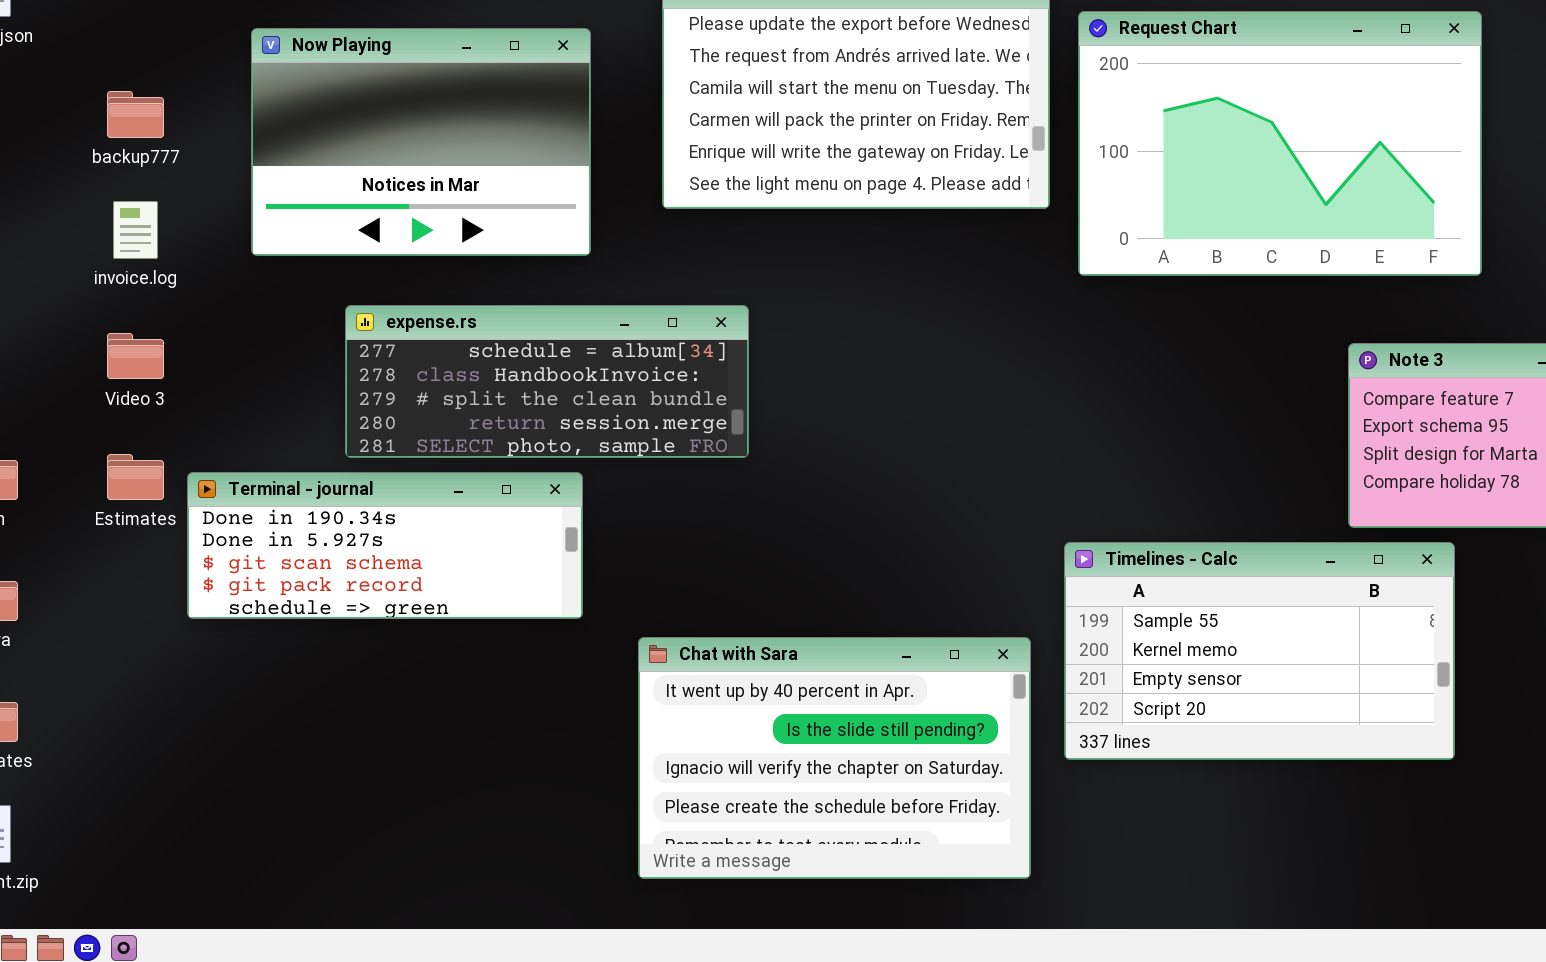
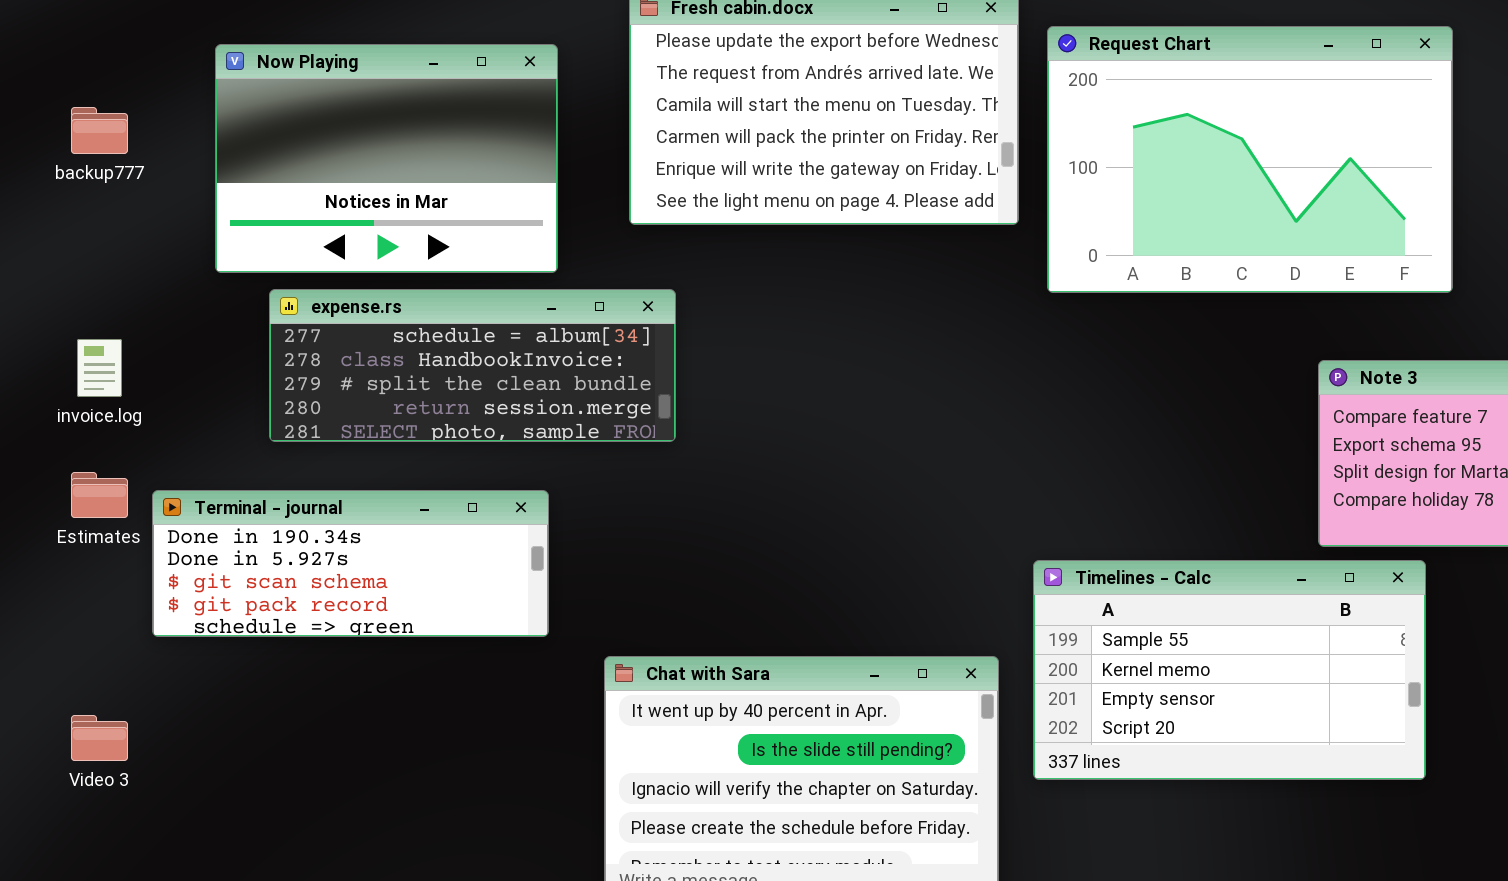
invoice.log: [113,201,158,259] -> [77,339,122,397], moved
expense.rs: [345,305,749,458] -> [269,289,676,442], moved
Video 3: [107,333,164,379] -> [71,715,128,761], moved

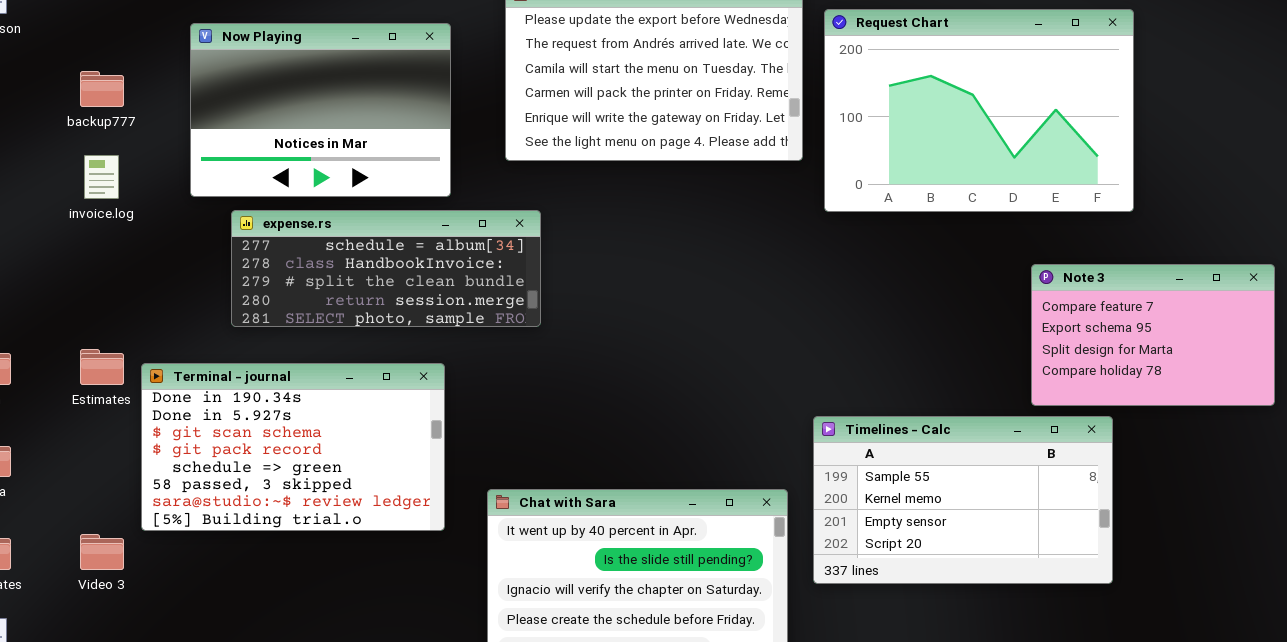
invoice.log: [77,339,122,397] -> [84,155,119,199], moved
Terminal - journal: [152,490,549,637] -> [141,363,445,531], resized

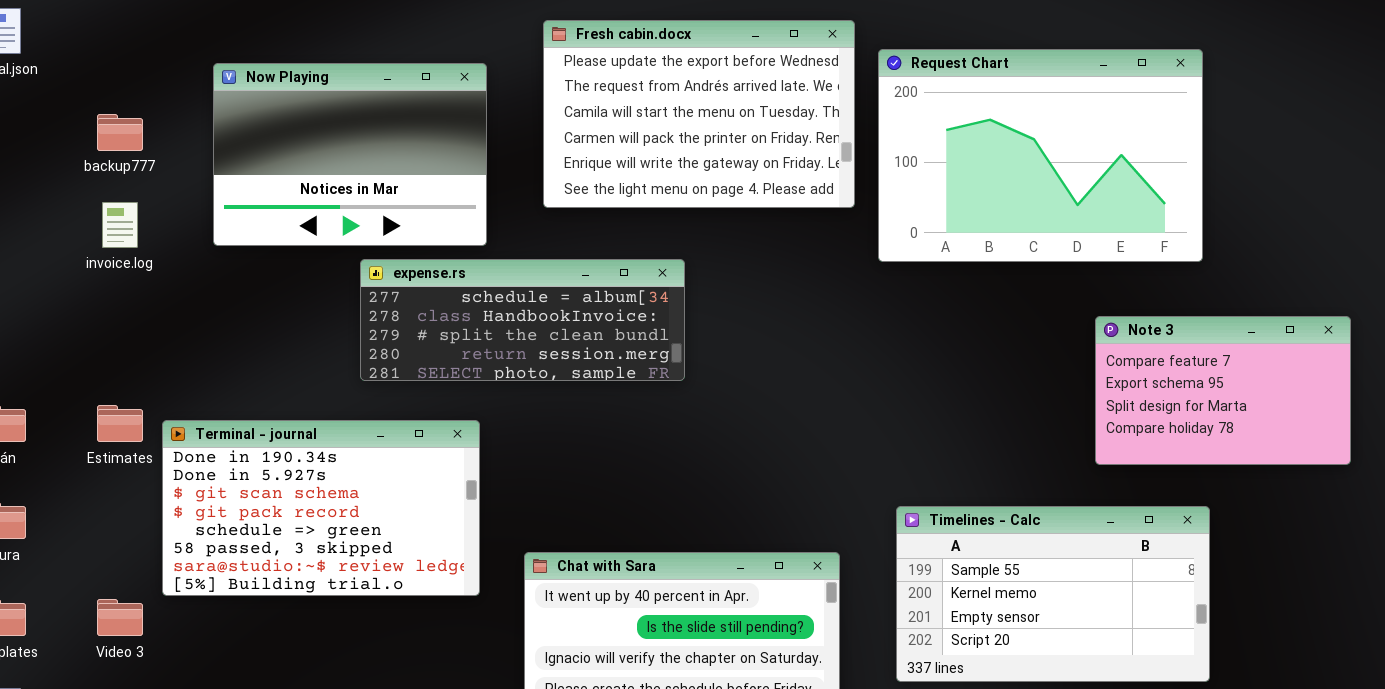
expense.rs: [231,210,541,327] -> [360,259,685,381], moved
Timelines - Calc: [813,416,1113,584] -> [896,506,1210,682], moved

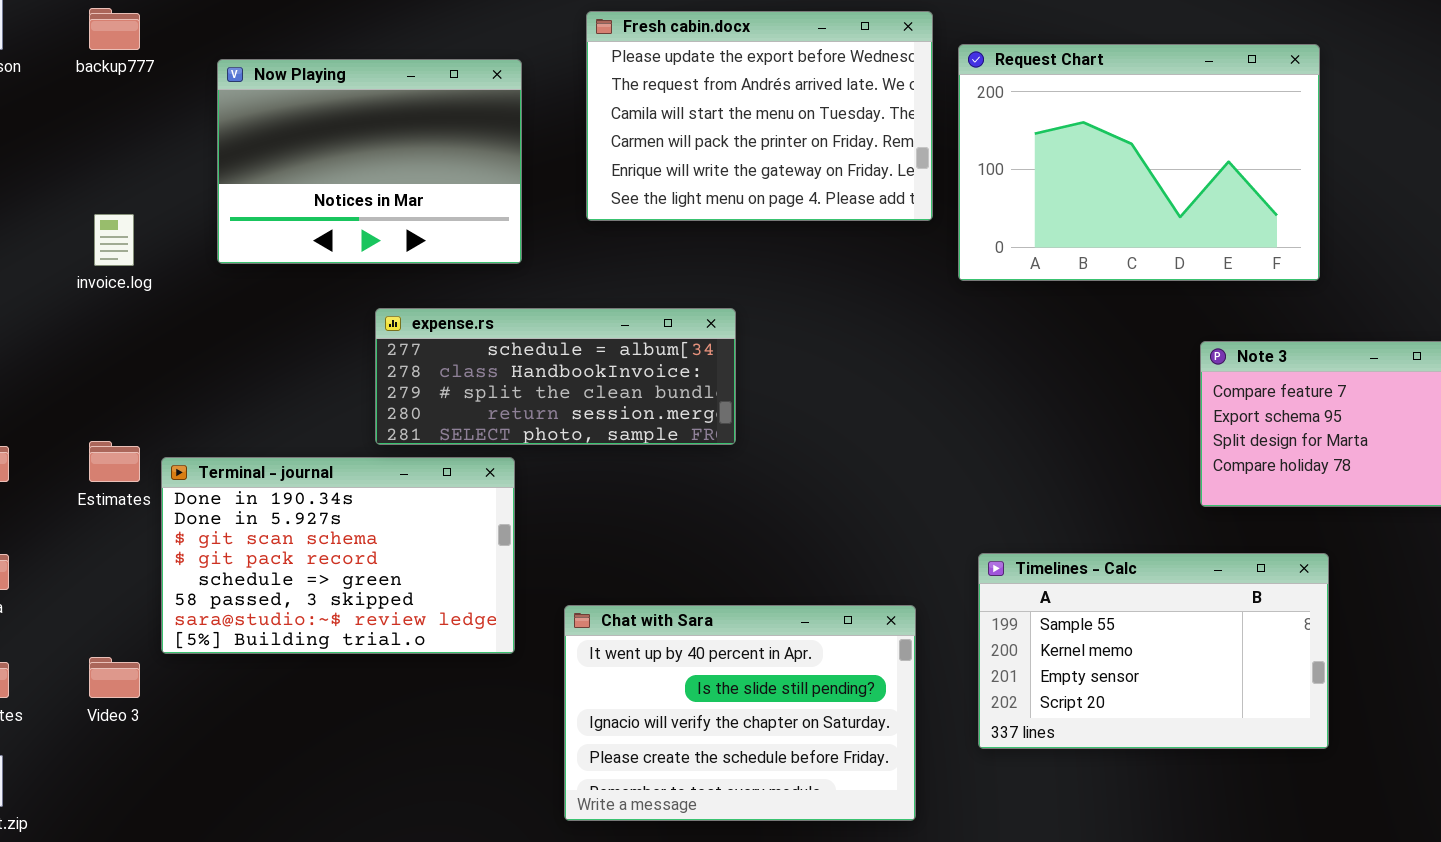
backup777: [97,114,143,151] -> [89,8,140,50], moved
expense.rs: [360,259,685,381] -> [375,308,736,445], moved

